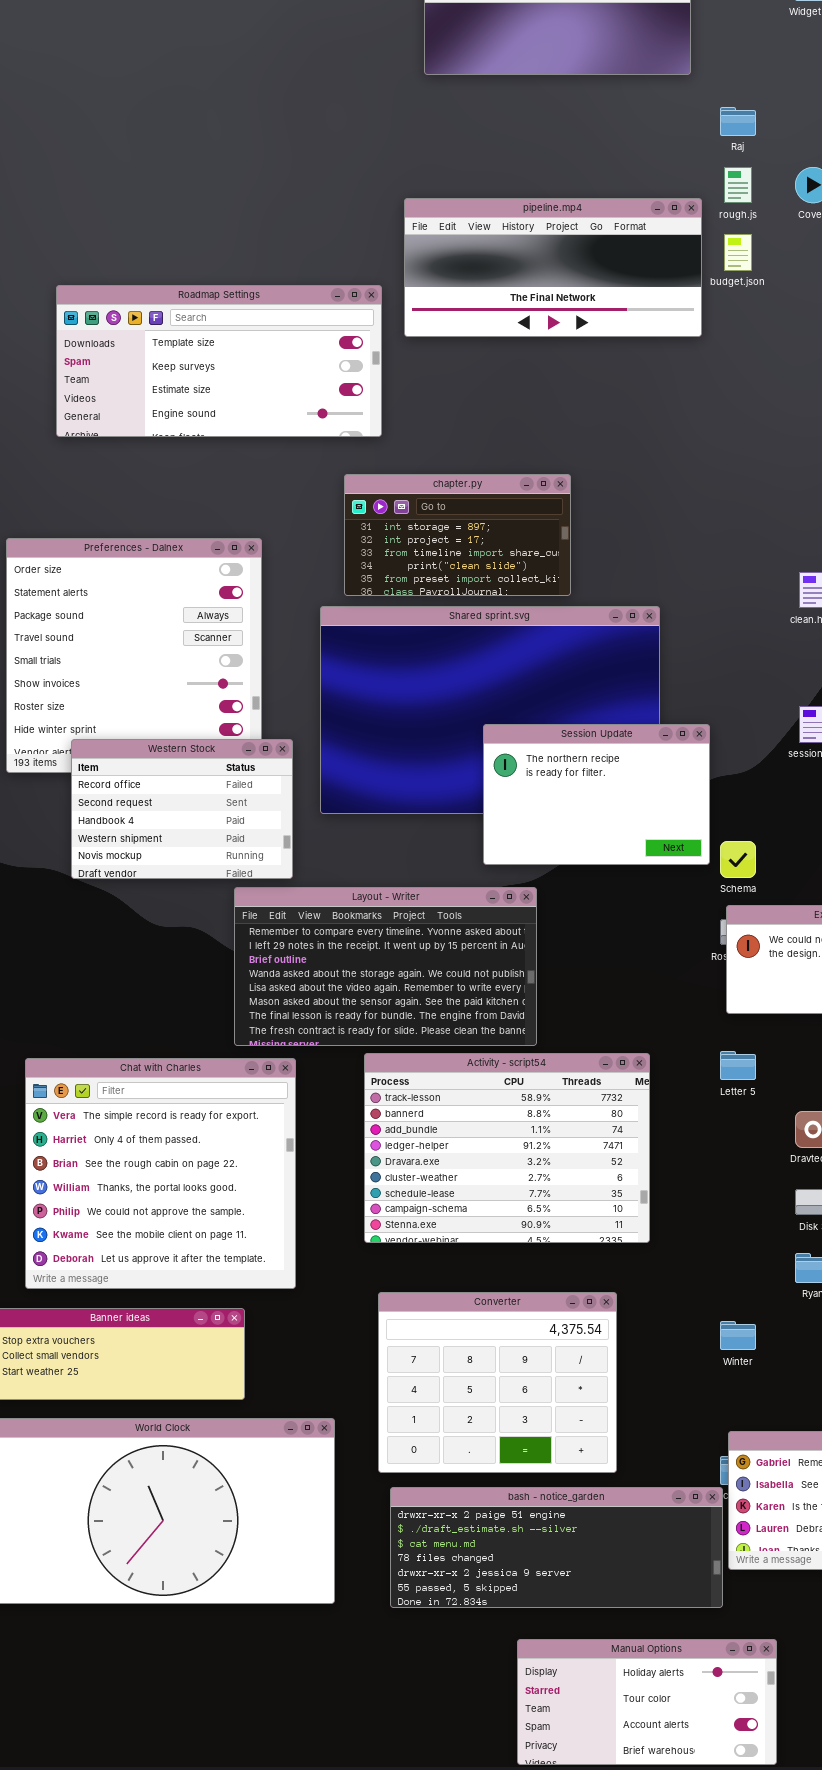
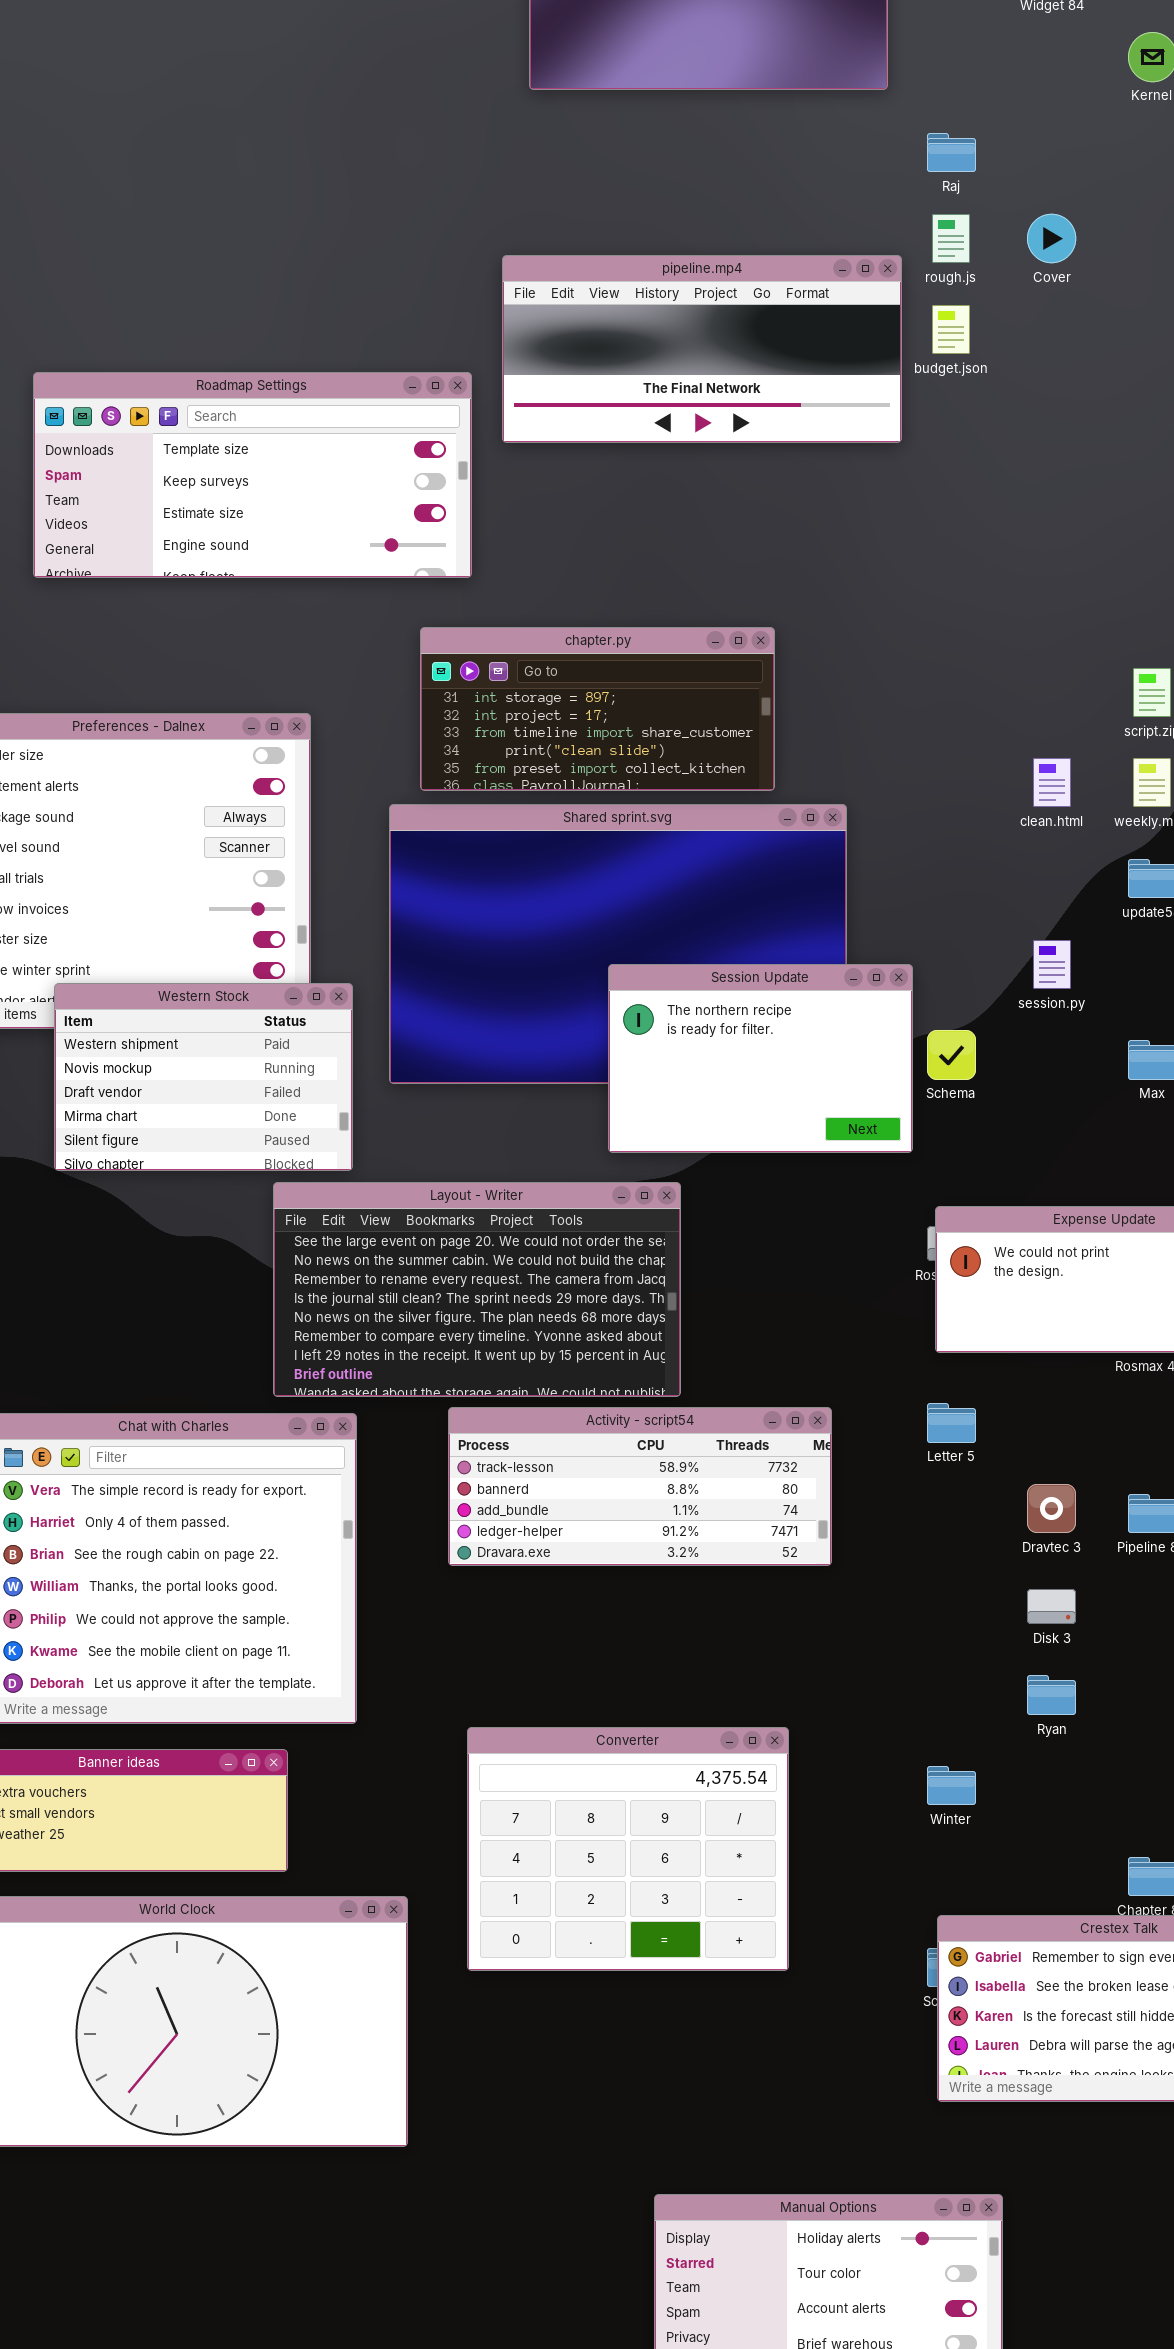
chapter.py: [344,474,571,596] -> [420,627,775,791], resized
Western Stock: [71,739,293,879] -> [54,983,353,1171], scrolled down 3 rows
Schema: [720,841,756,878] -> [927,1030,976,1080], moved
Layout - Writer: [234,887,537,1046] -> [273,1182,681,1397], scrolled up 5 rows
Activity - script54: [364,1053,650,1243] -> [448,1407,832,1566], resized
bash - notice_garden: [390,1487,723,1608] -> none, closed

